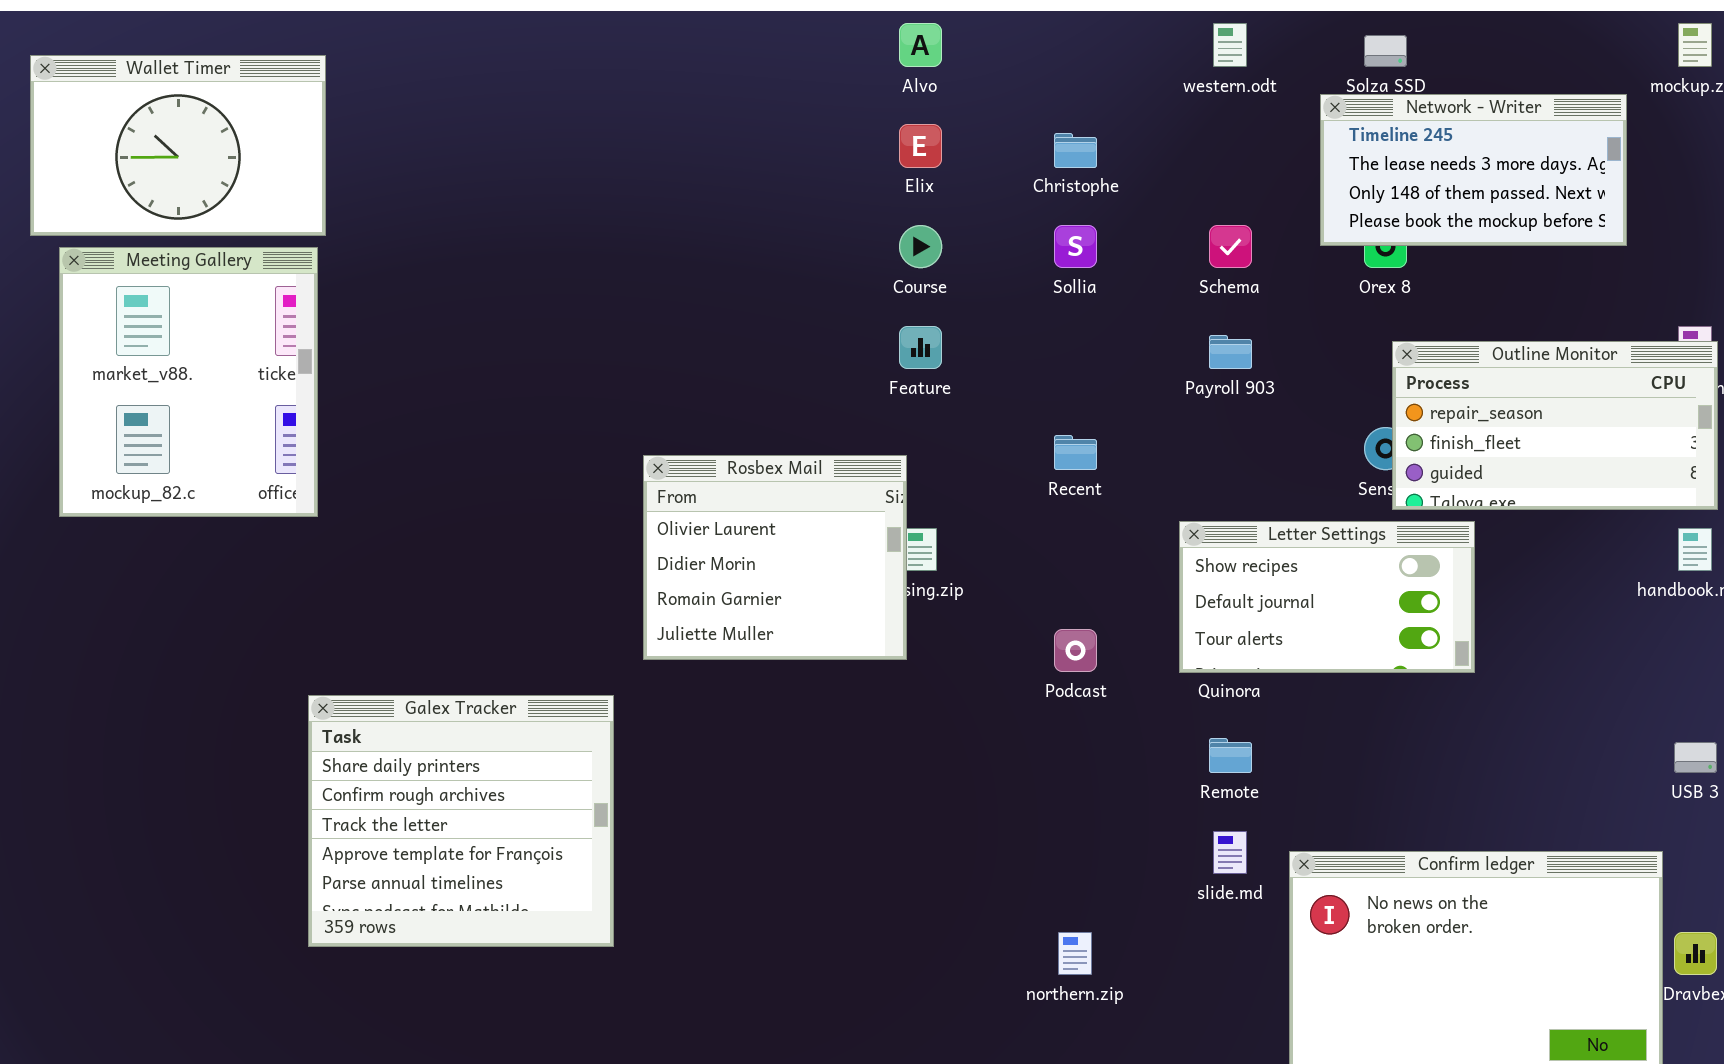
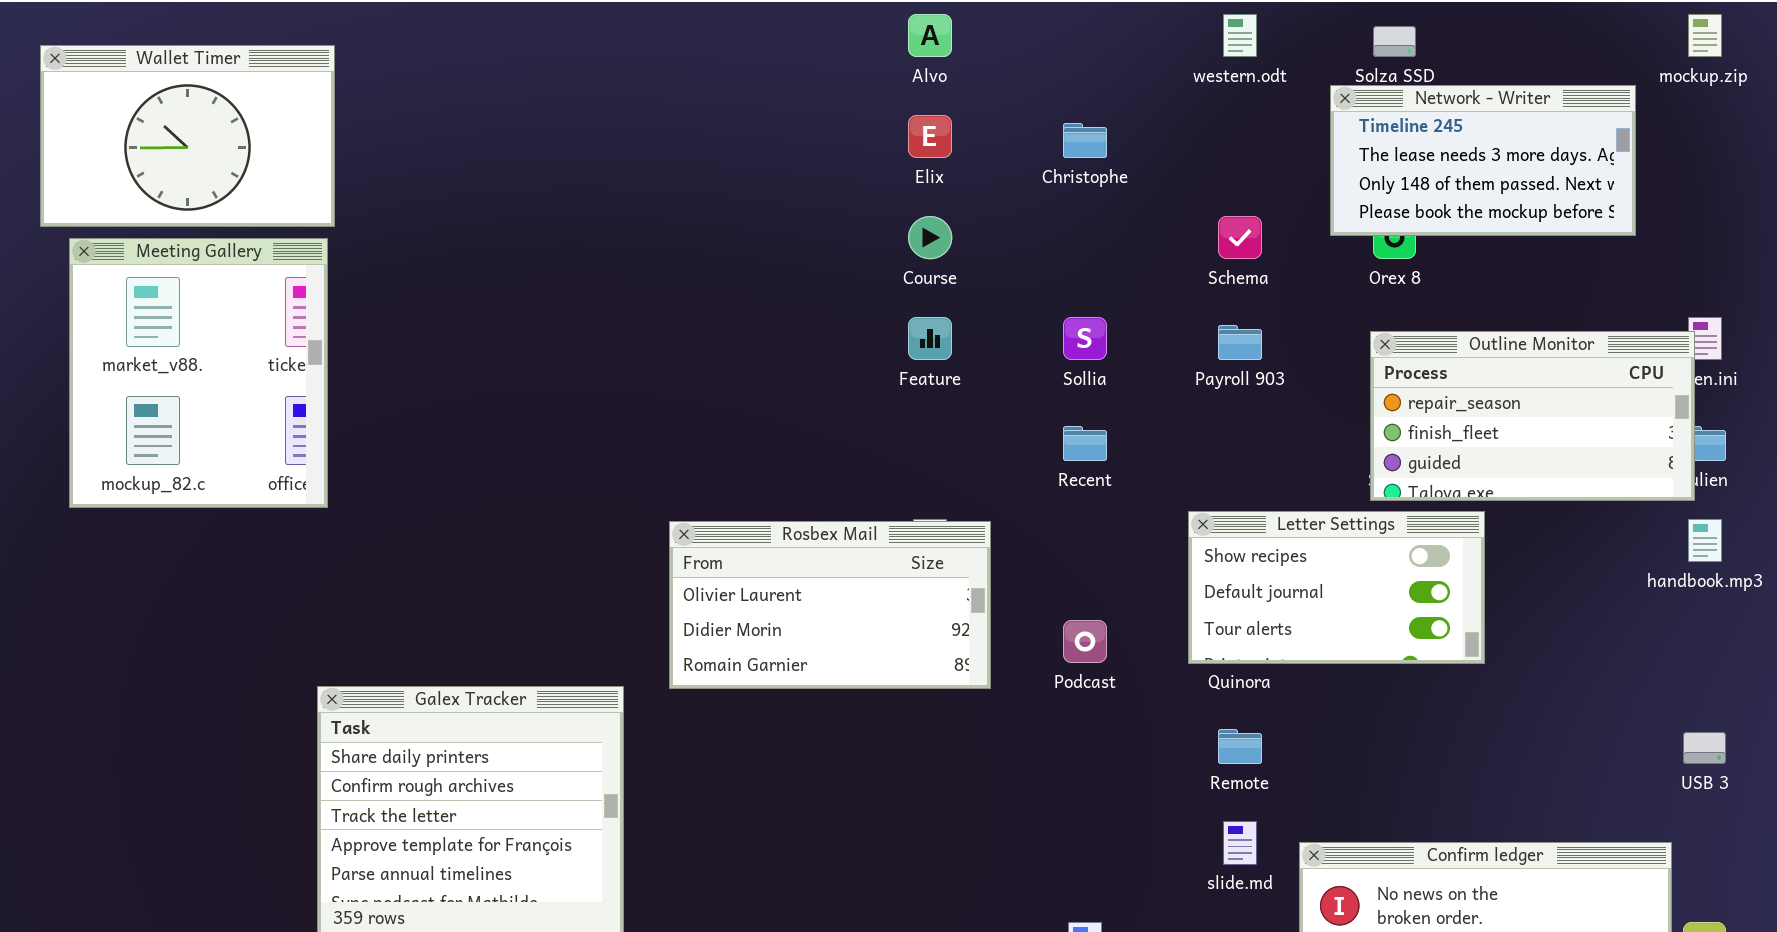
Sollia: [1054,225,1097,268] -> [1063,317,1107,360], moved
Outline Monitor: [1392,341,1718,510] -> [1370,331,1695,501], moved
Rosbex Mail: [643,455,907,660] -> [669,521,991,689], moved, resized

